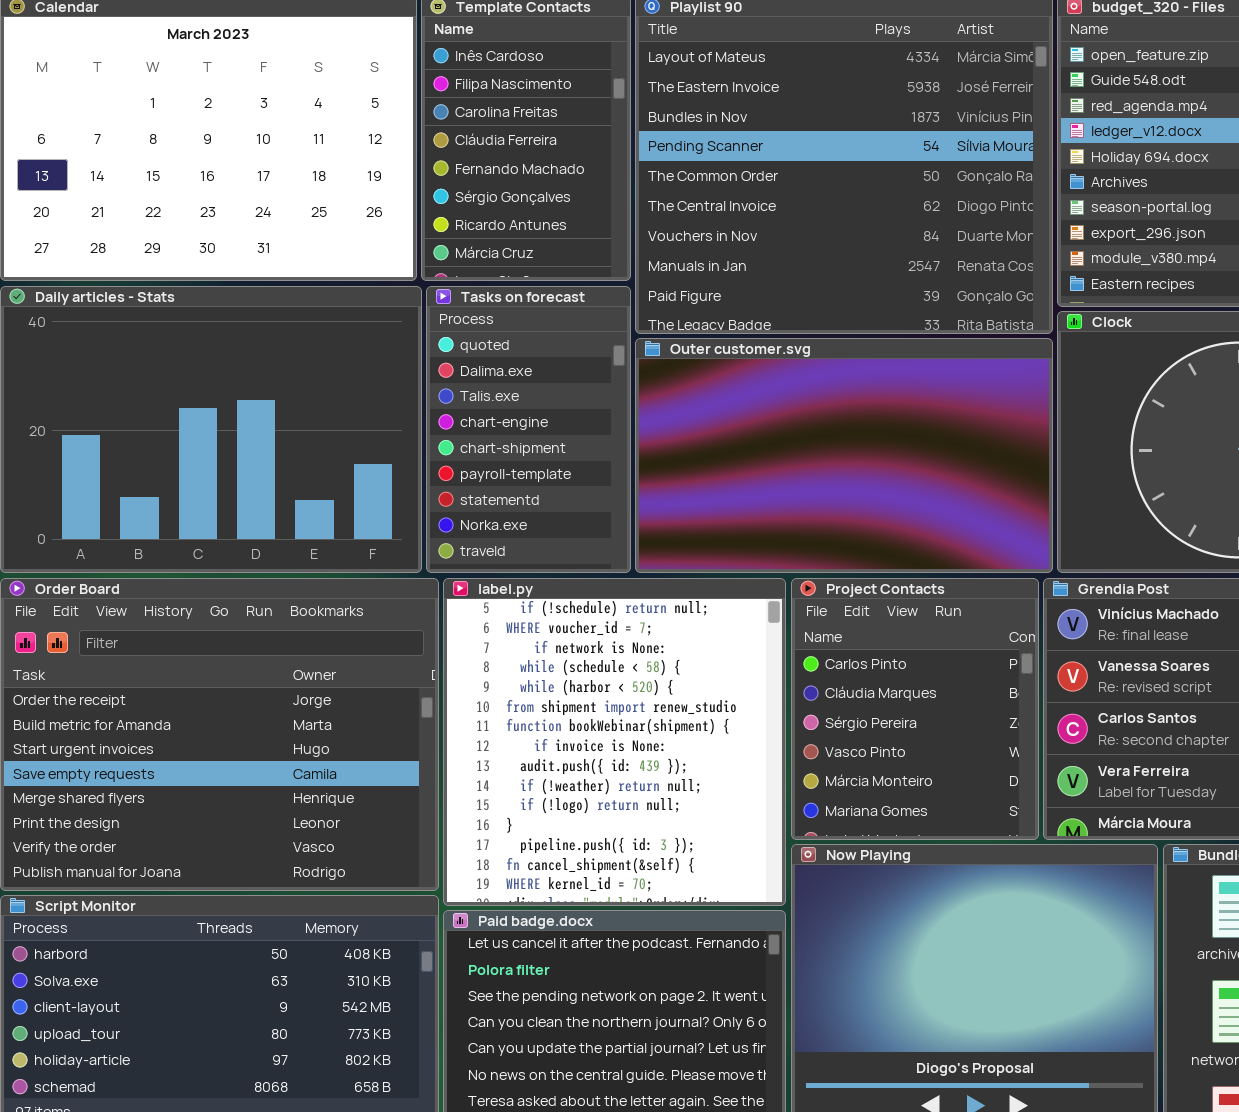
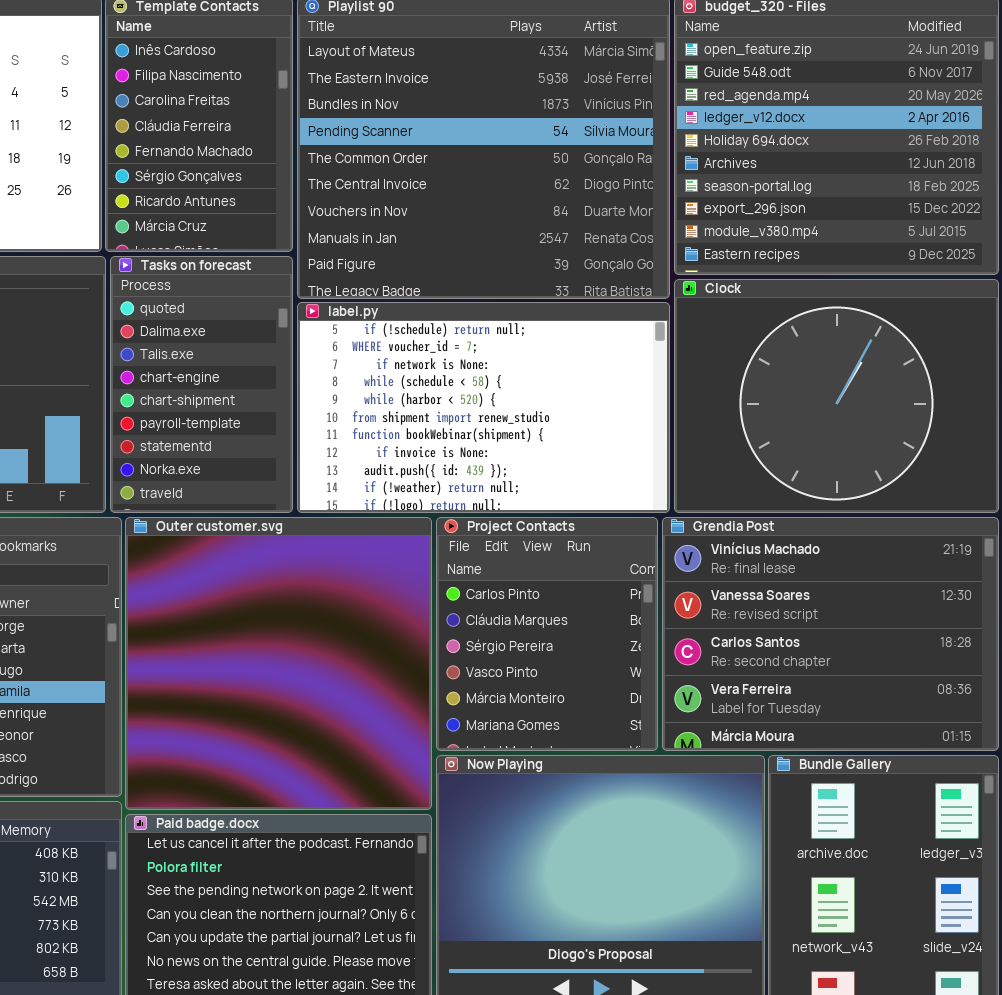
Outer customer.svg: [635,338,1053,573] -> [125,517,432,810], moved, resized
label.py: [443,578,786,906] -> [297,302,670,513], moved, resized

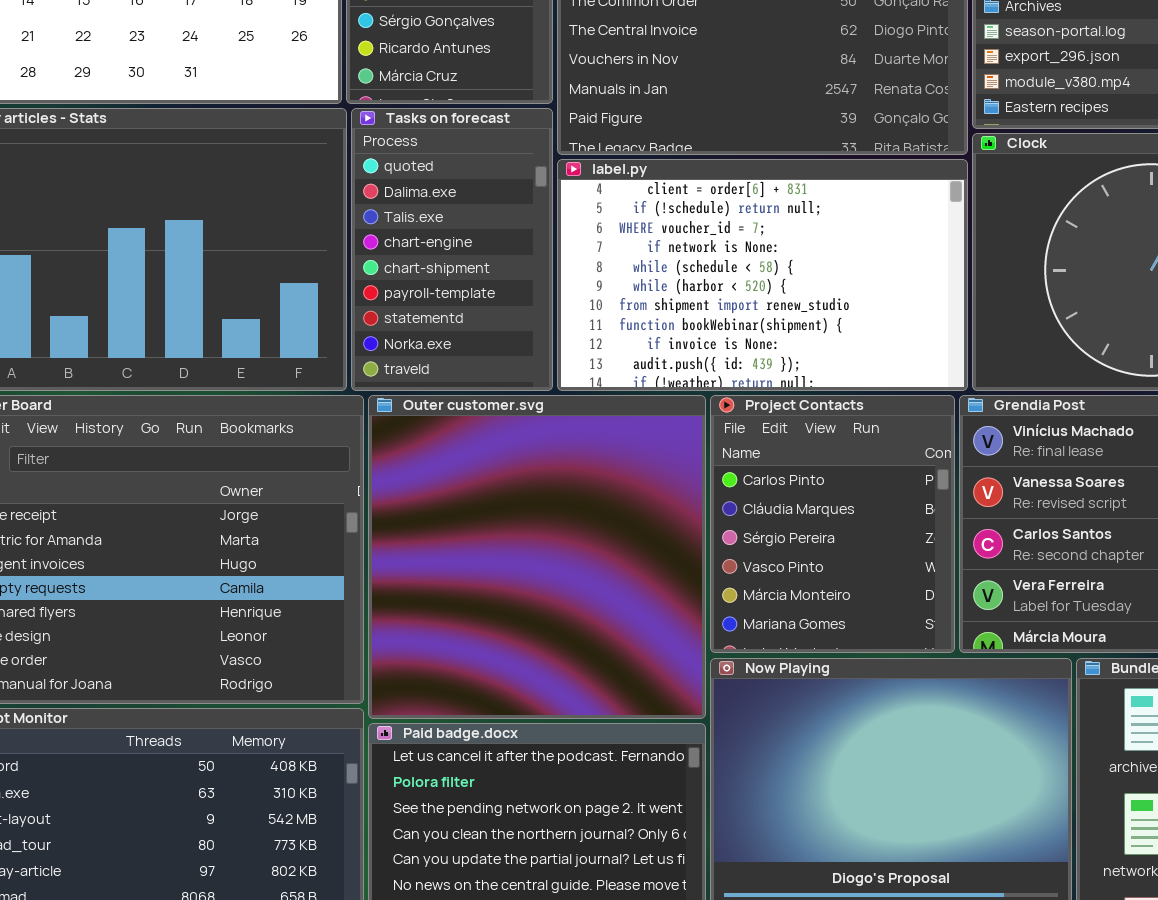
label.py: [297,302,670,513] -> [557,159,968,391], scrolled up 1 row

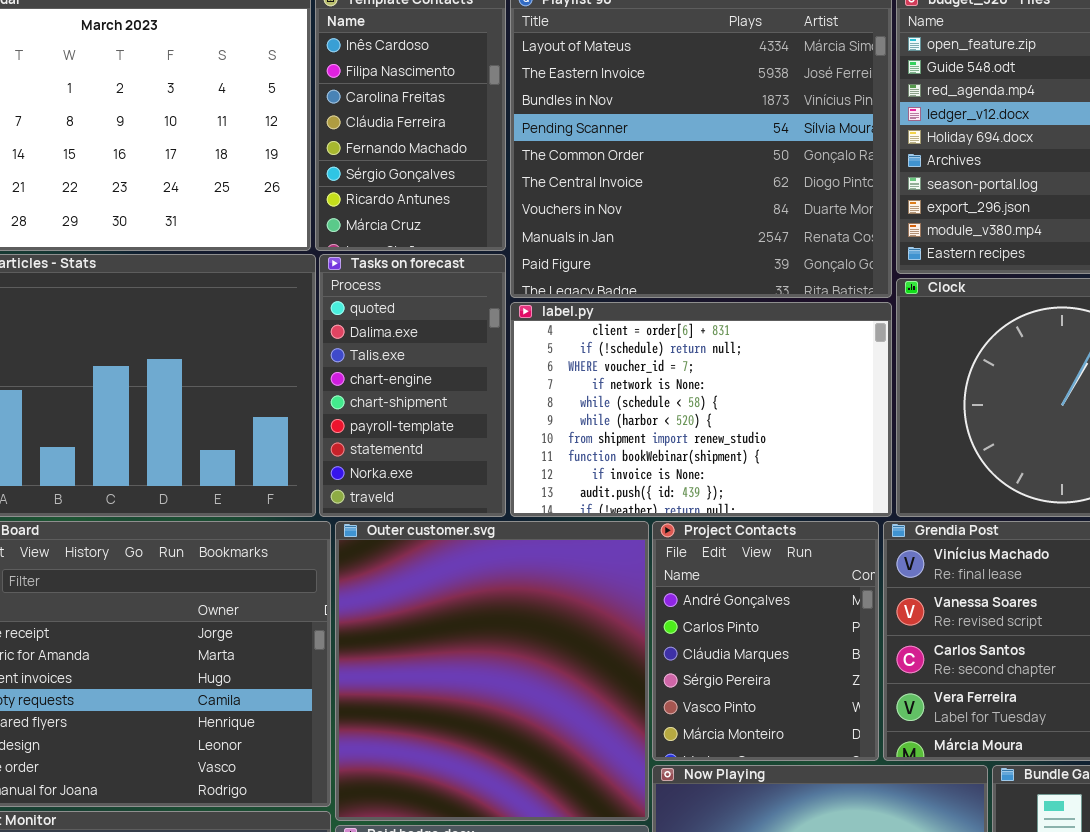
Project Contacts: [710,395,955,653] -> [652,521,879,761], scrolled up 1 row

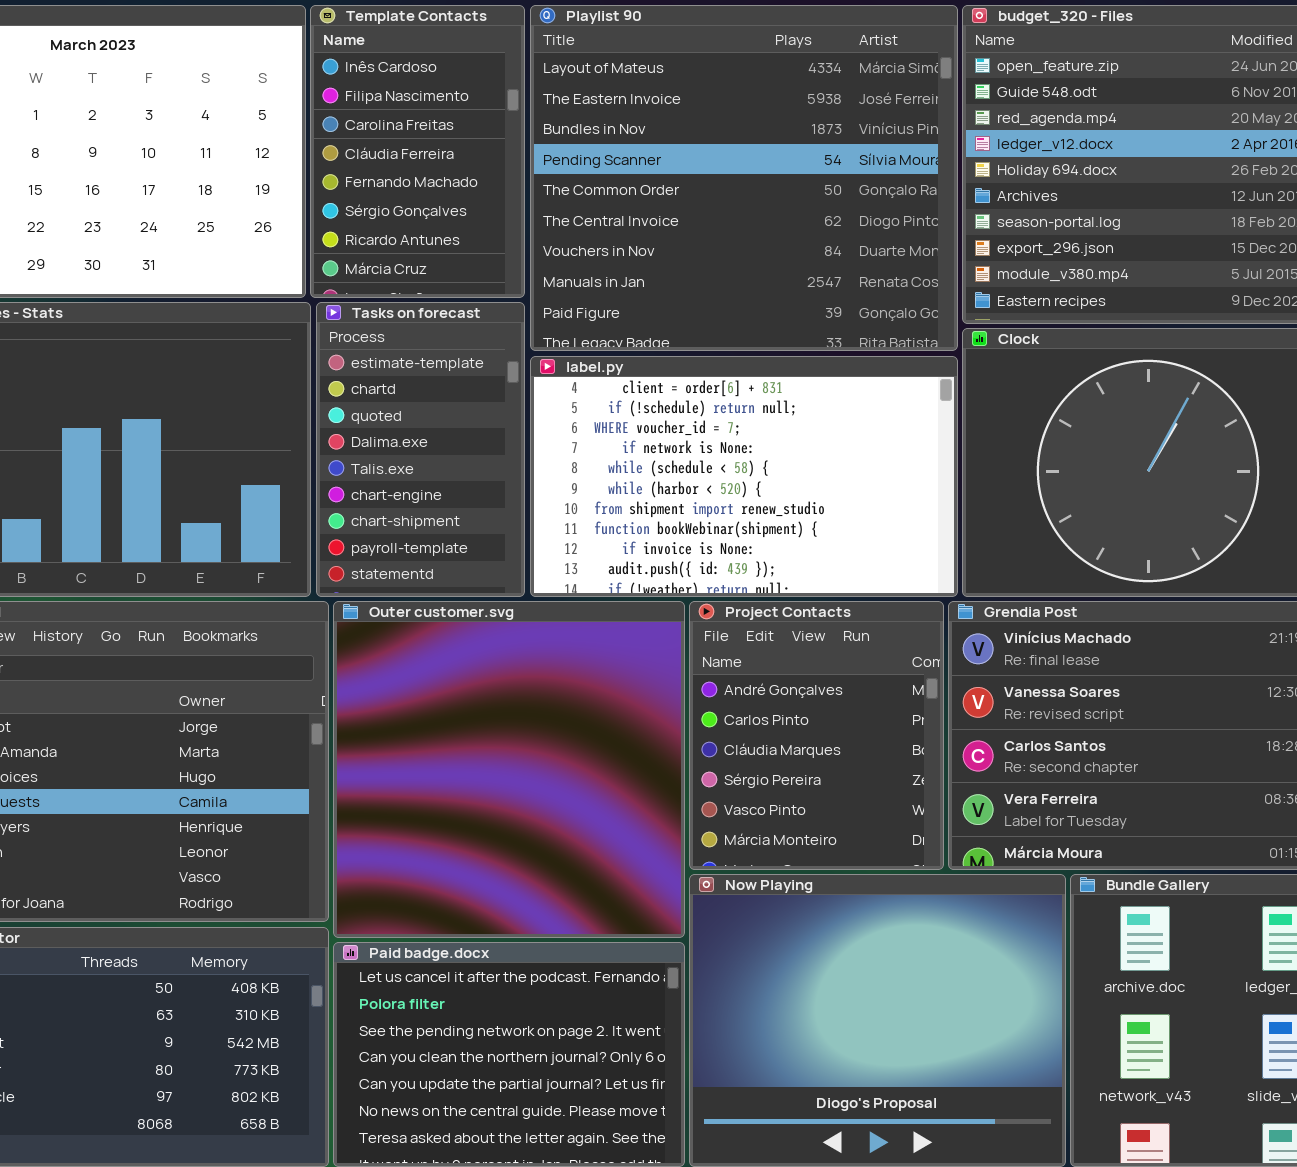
Tasks on forecast: [319,254,506,517] -> [316,302,525,597], scrolled up 2 rows

